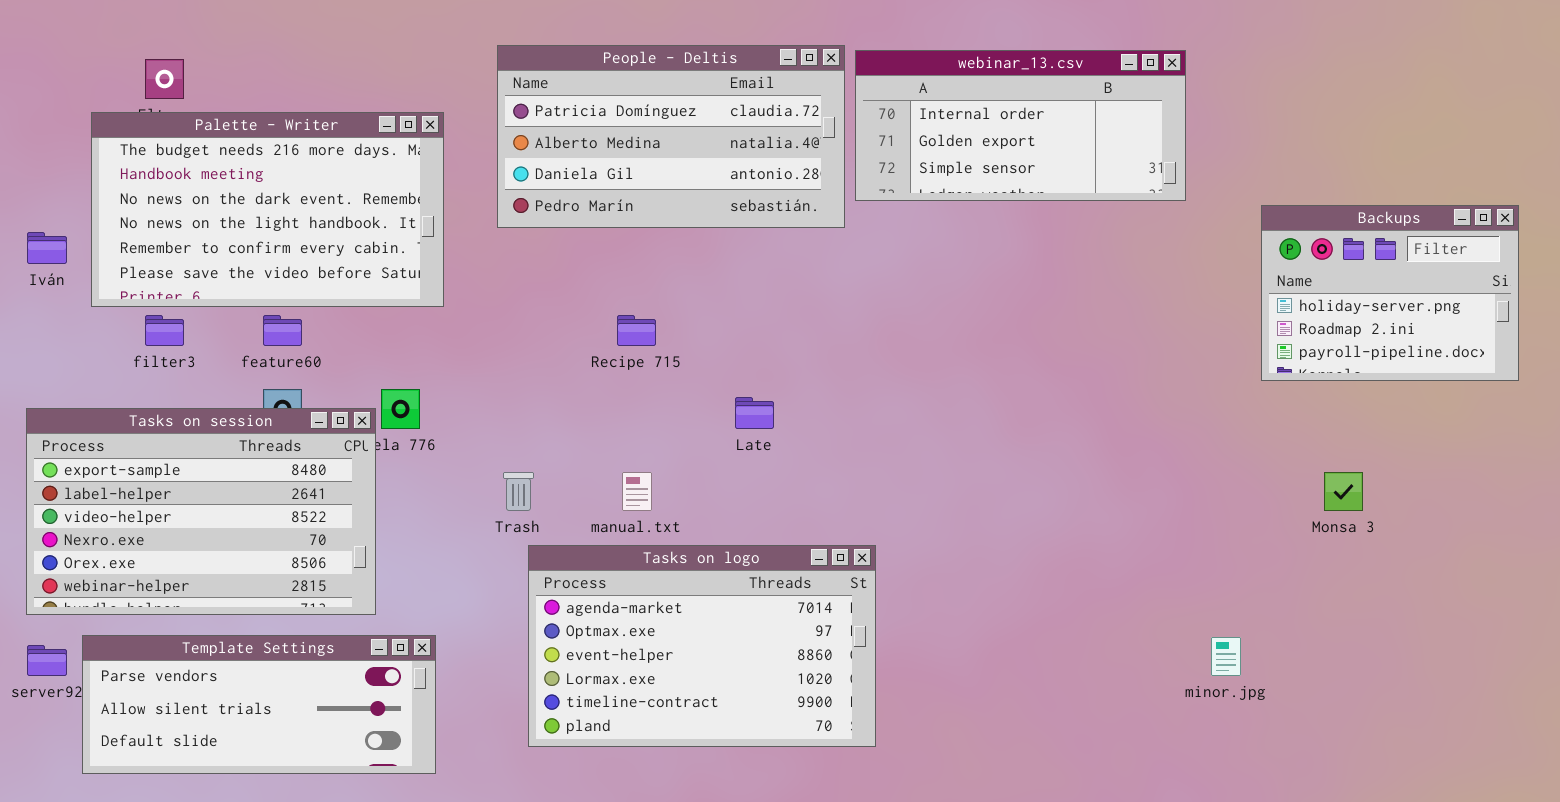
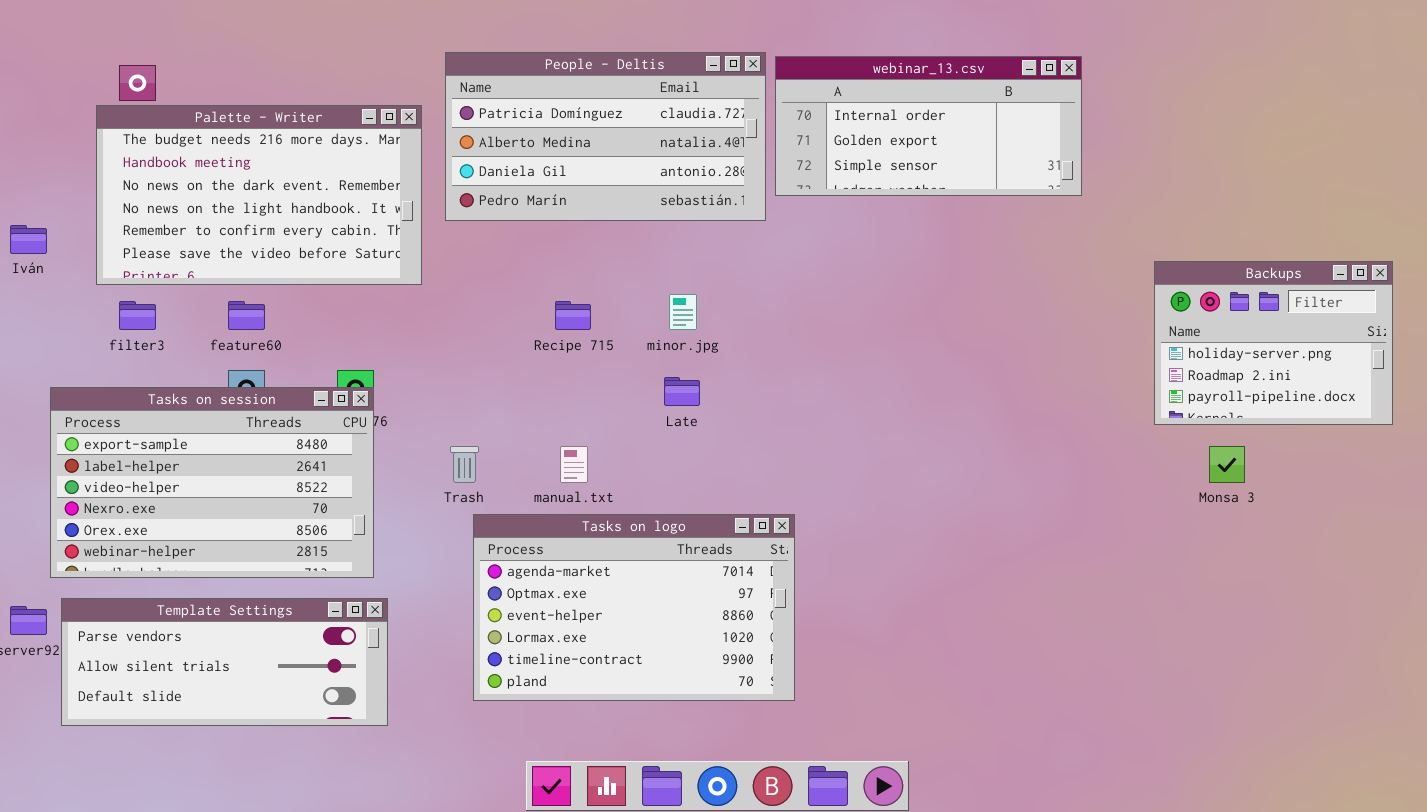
Palette - Writer: [91,112,444,307] -> [96,105,422,285], moved
Backups: [1261,205,1519,381] -> [1154,261,1393,425], moved
Tasks on session: [26,408,376,615] -> [50,387,374,578], moved
minor.jpg: [1211,637,1241,676] -> [669,294,697,330], moved

